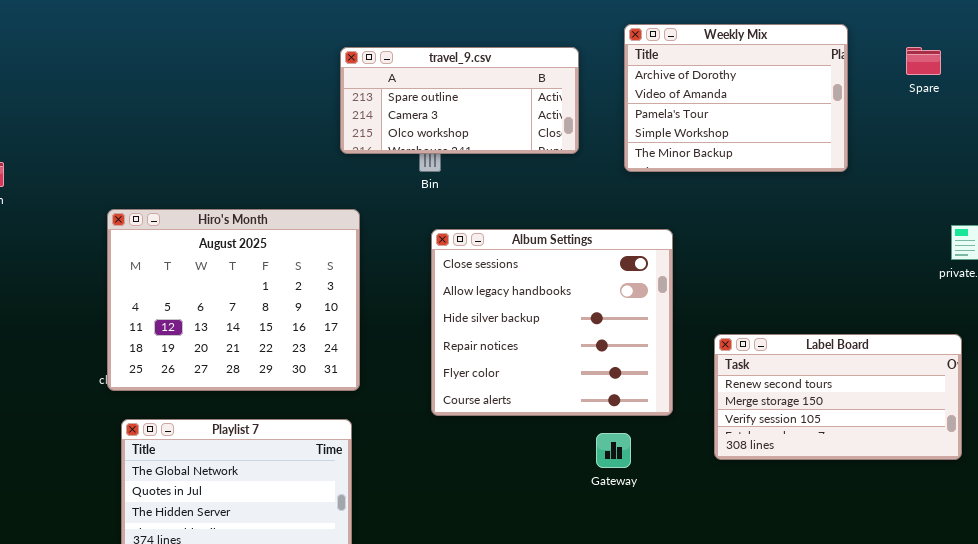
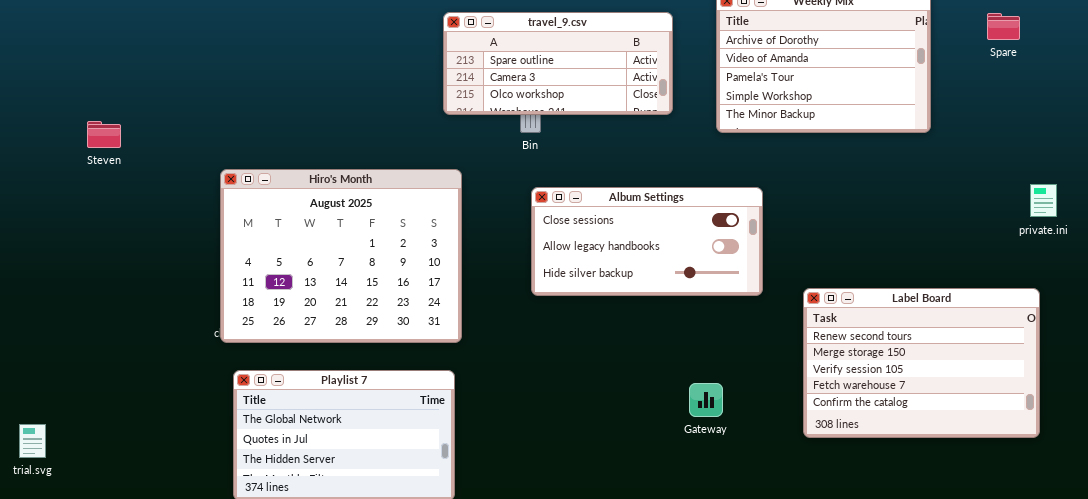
Album Settings: [431,229,673,416] -> [531,187,763,296], resized
Label Board: [714,334,962,460] -> [803,288,1040,438], resized

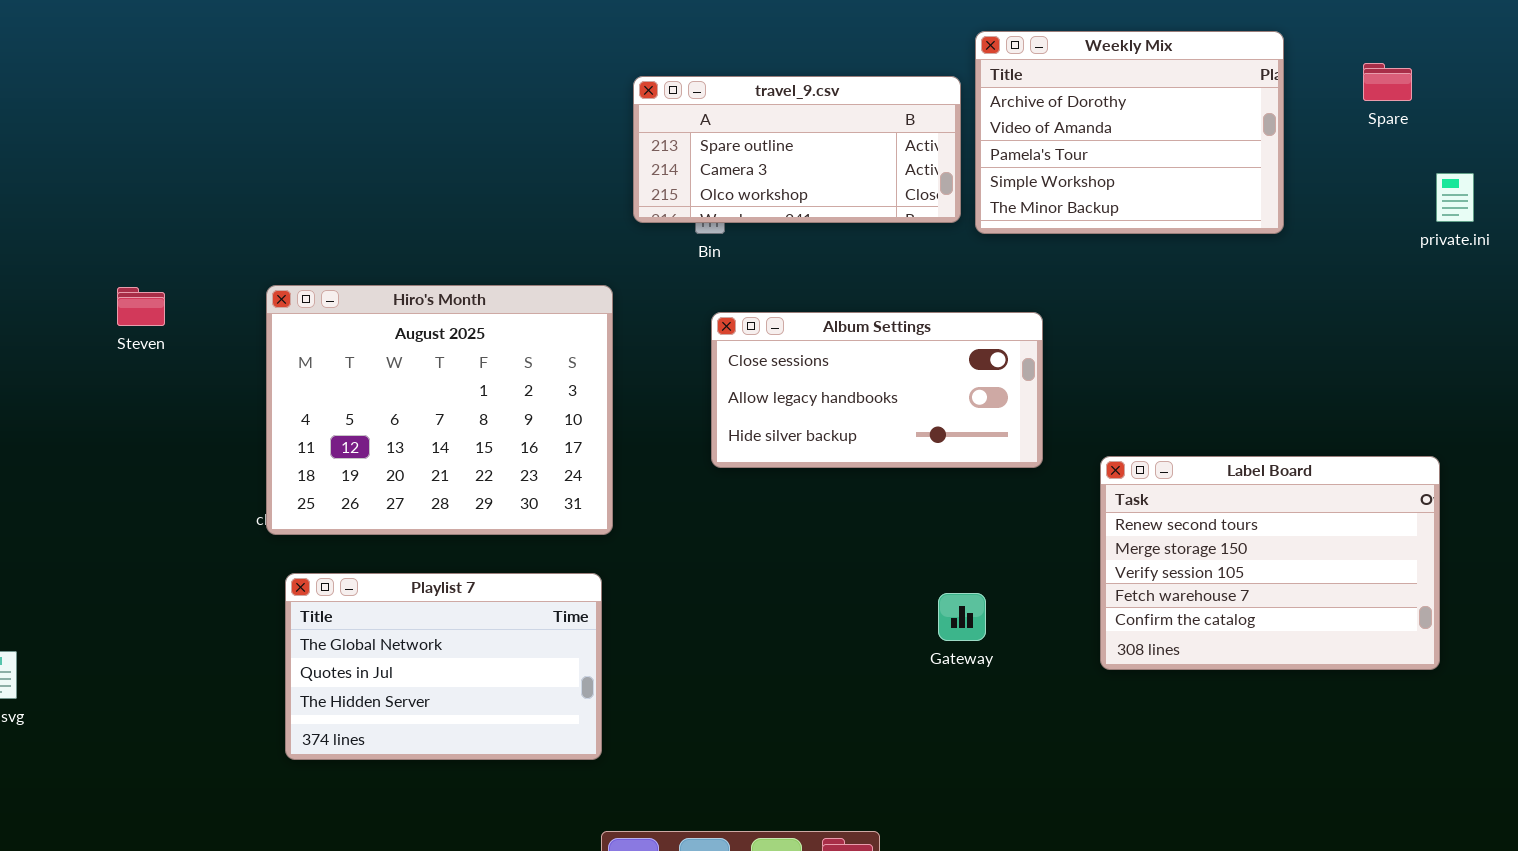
travel_9.csv: [443,12,673,115] -> [633,76,961,223], moved
Steven: [87,121,121,148] -> [117,287,165,326], moved
private.ini: [1030,184,1057,217] -> [1436,173,1474,222], moved

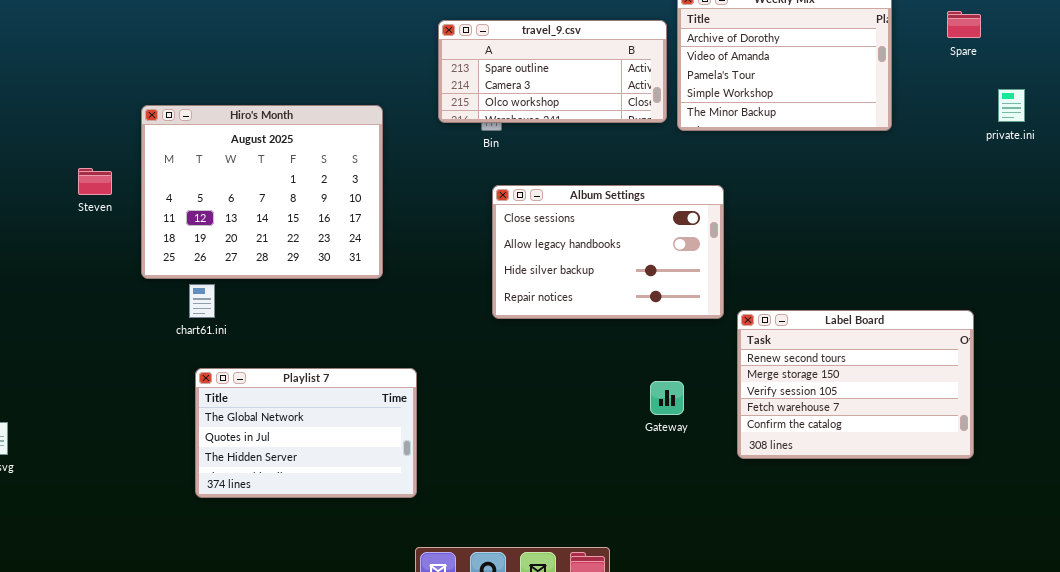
Hiro's Month: [266,285,613,535] -> [141,105,383,279], moved
Album Settings: [711,312,1043,468] -> [492,185,724,319], resized
Label Board: [1100,456,1440,670] -> [737,310,974,459], moved

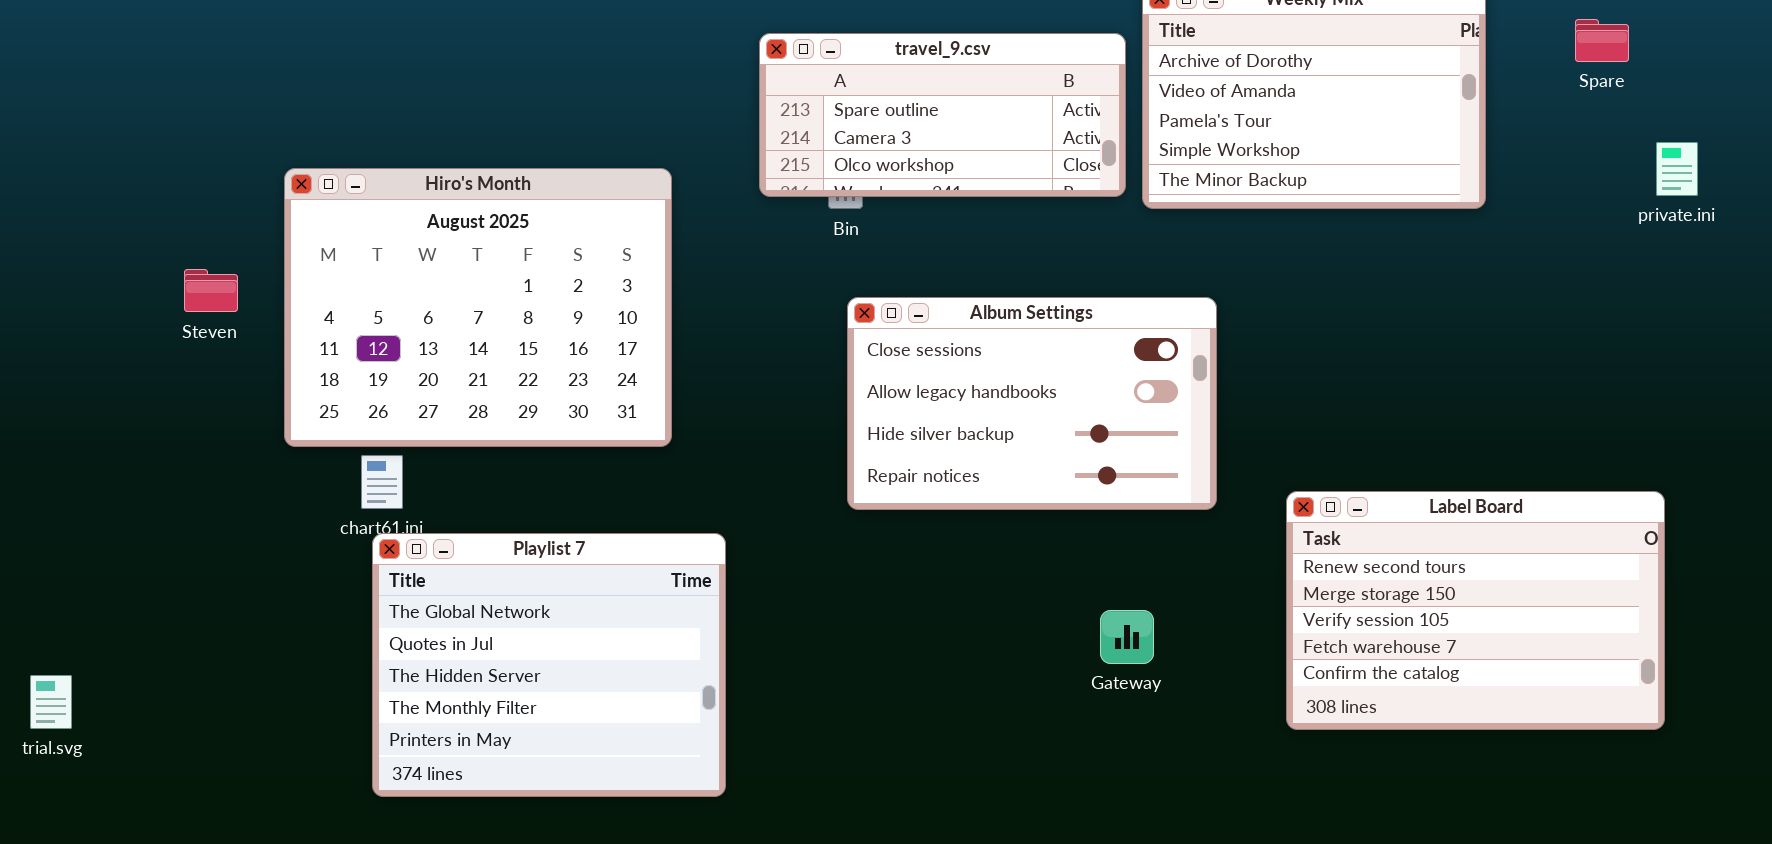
Label Board: [737,310,974,459] -> [1286,491,1665,730], moved
Playlist 7: [195,368,417,498] -> [372,533,726,797], resized

